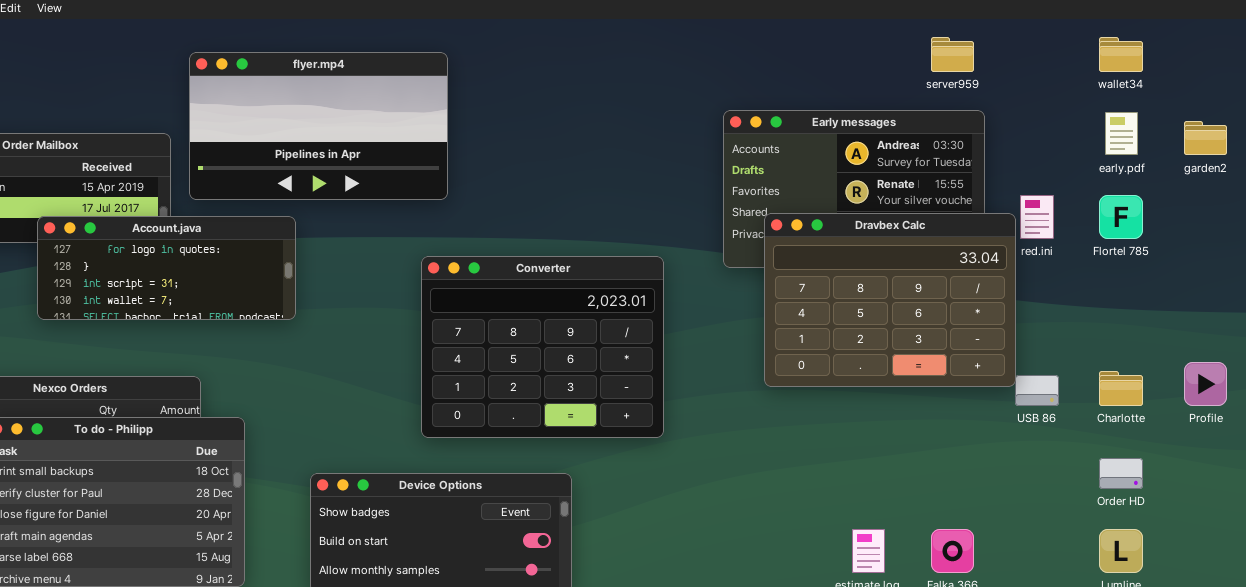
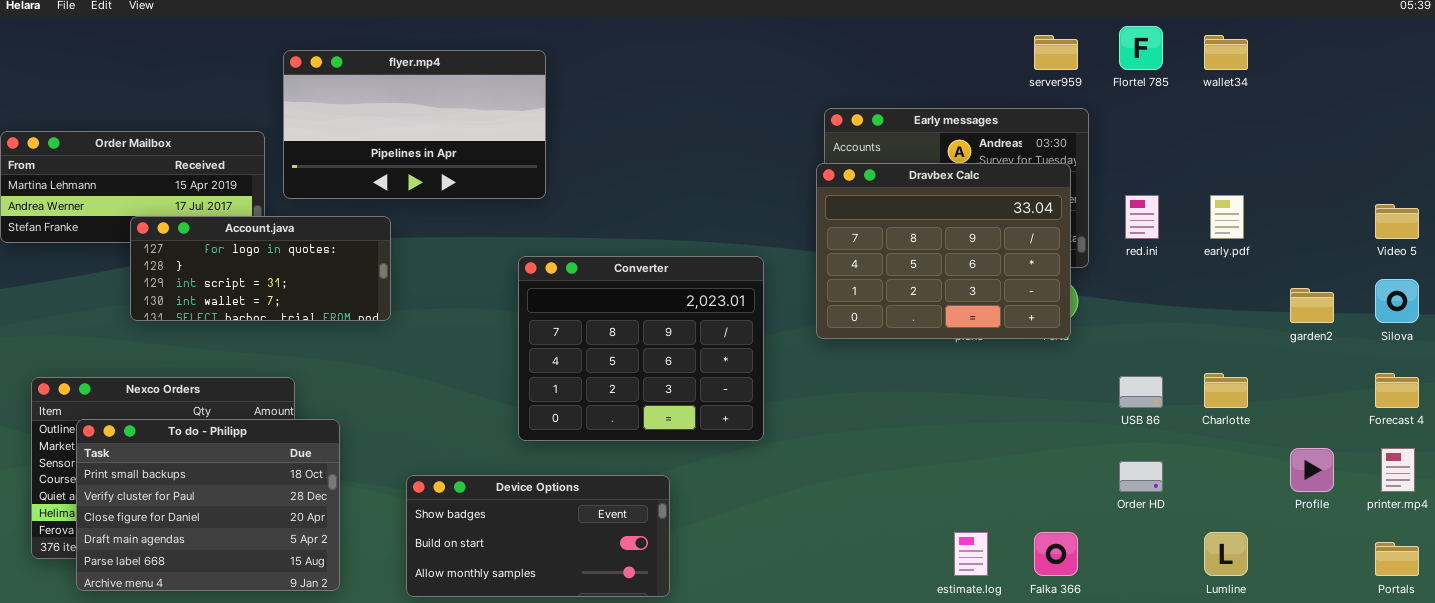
early.pdf: [1105,112,1138,155] -> [1210,195,1244,239], moved
garden2: [1184,121,1227,155] -> [1290,288,1334,323], moved
Flortel 785: [1099,195,1143,239] -> [1119,26,1163,70], moved
Dravbex Calc: [764,213,1016,387] -> [816,163,1071,339], moved
Profile: [1184,362,1227,406] -> [1290,448,1334,492], moved
Order HD: [1099,458,1143,489] -> [1119,461,1163,492], moved

